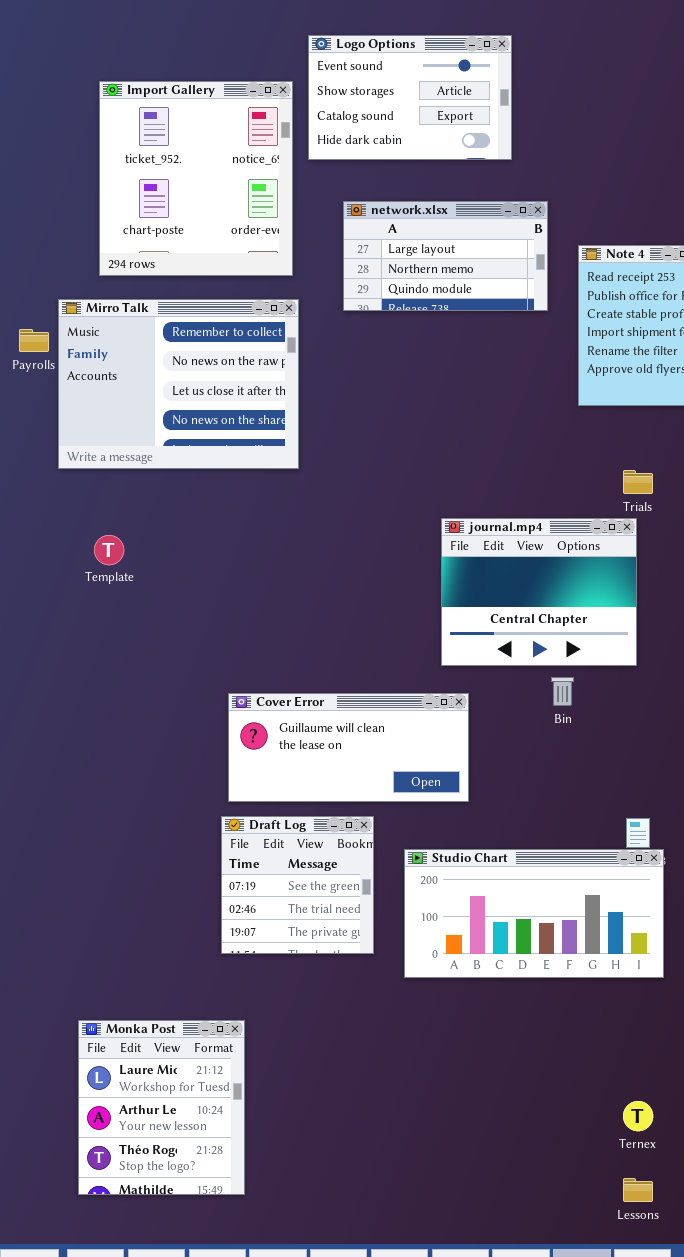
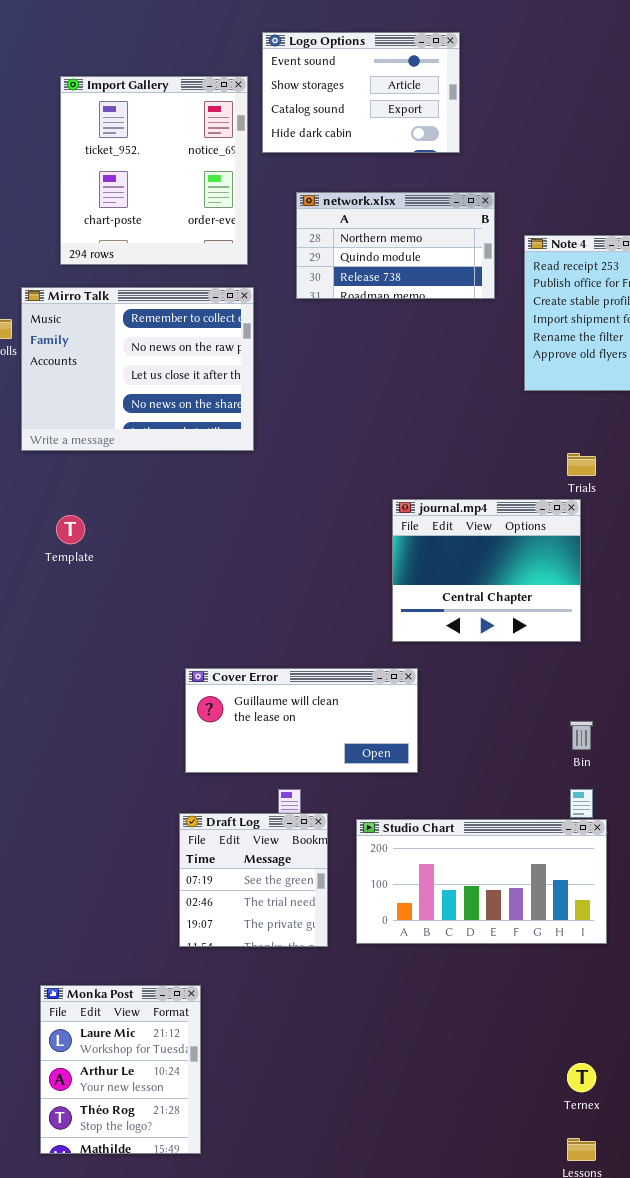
network.xlsx: [343,201,548,311] -> [296,192,495,299], scrolled down 1 row
Bin: [551,677,574,706] -> [570,721,593,750], moved
Draft Log: [221,816,374,954] -> [179,813,328,947], moved

